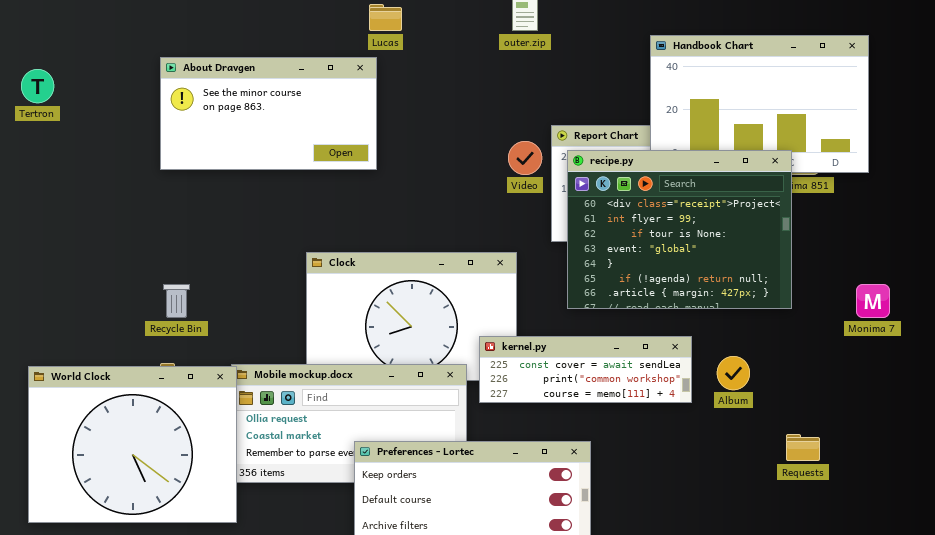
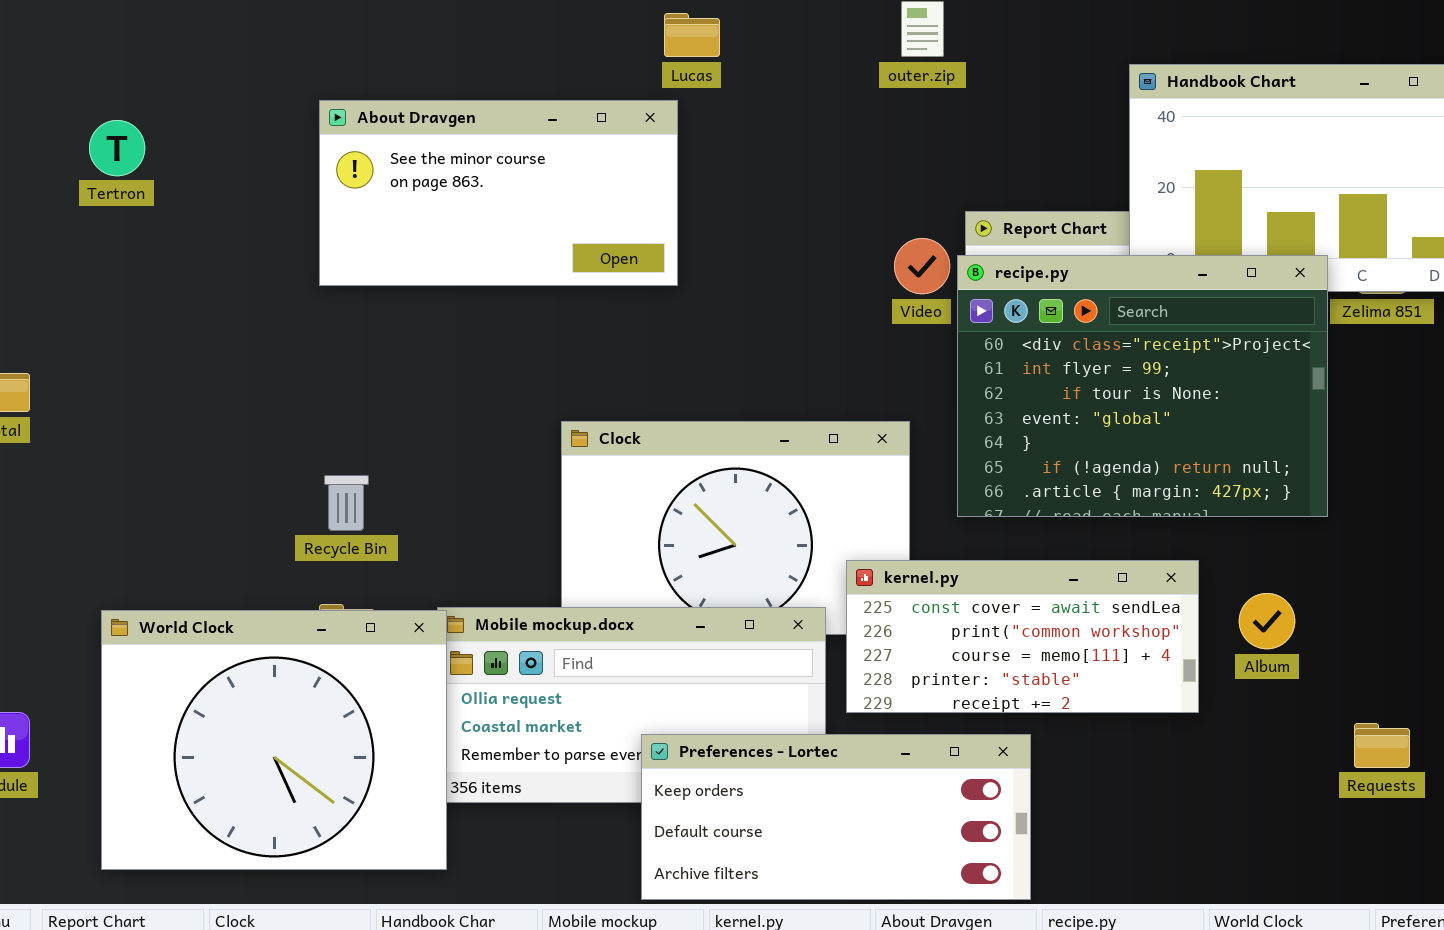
recipe.py: [567,150,792,309] -> [957,255,1328,517], moved
kernel.py: [479,336,692,403] -> [846,560,1199,713], resized

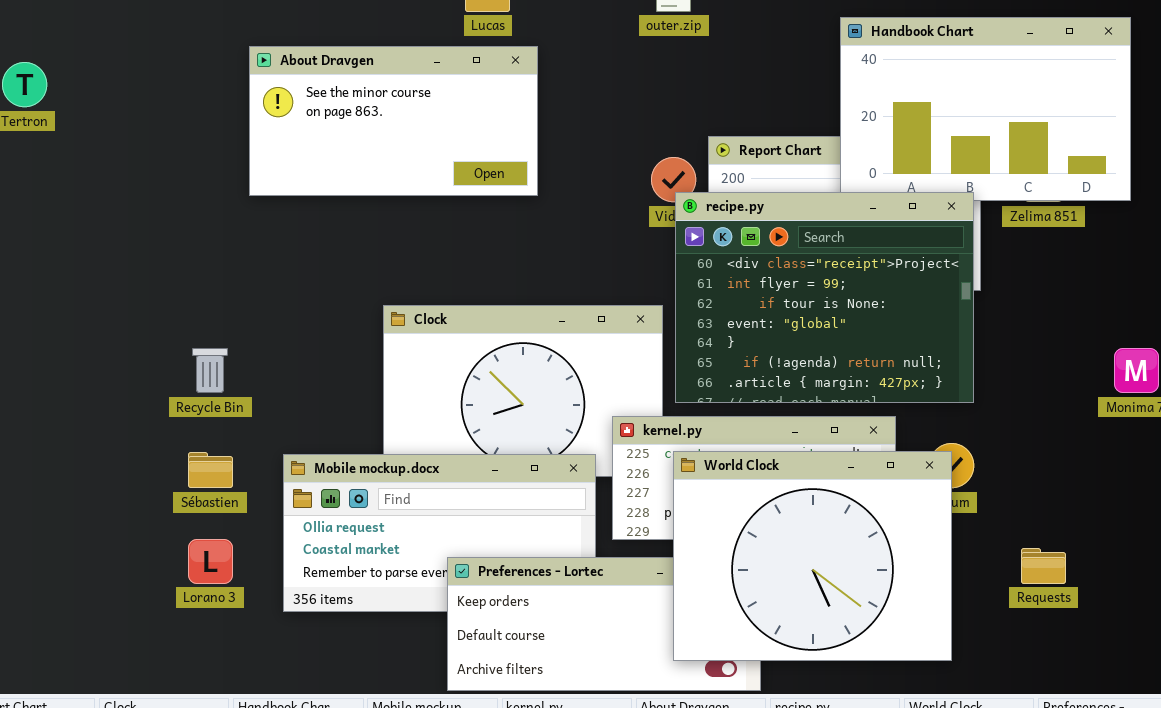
About Dravgen: [319,100,678,286] -> [249,46,538,196], moved
recipe.py: [957,255,1328,517] -> [675,192,974,403], moved
World Clock: [101,610,447,870] -> [673,451,952,661], moved

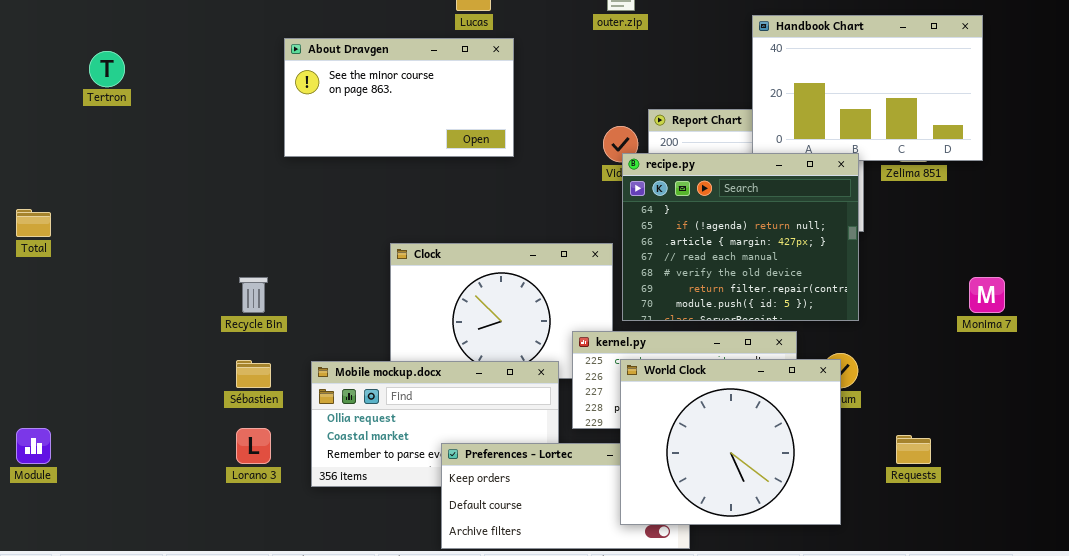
recipe.py: [675,192,974,403] -> [622,153,859,321], scrolled down 4 rows

